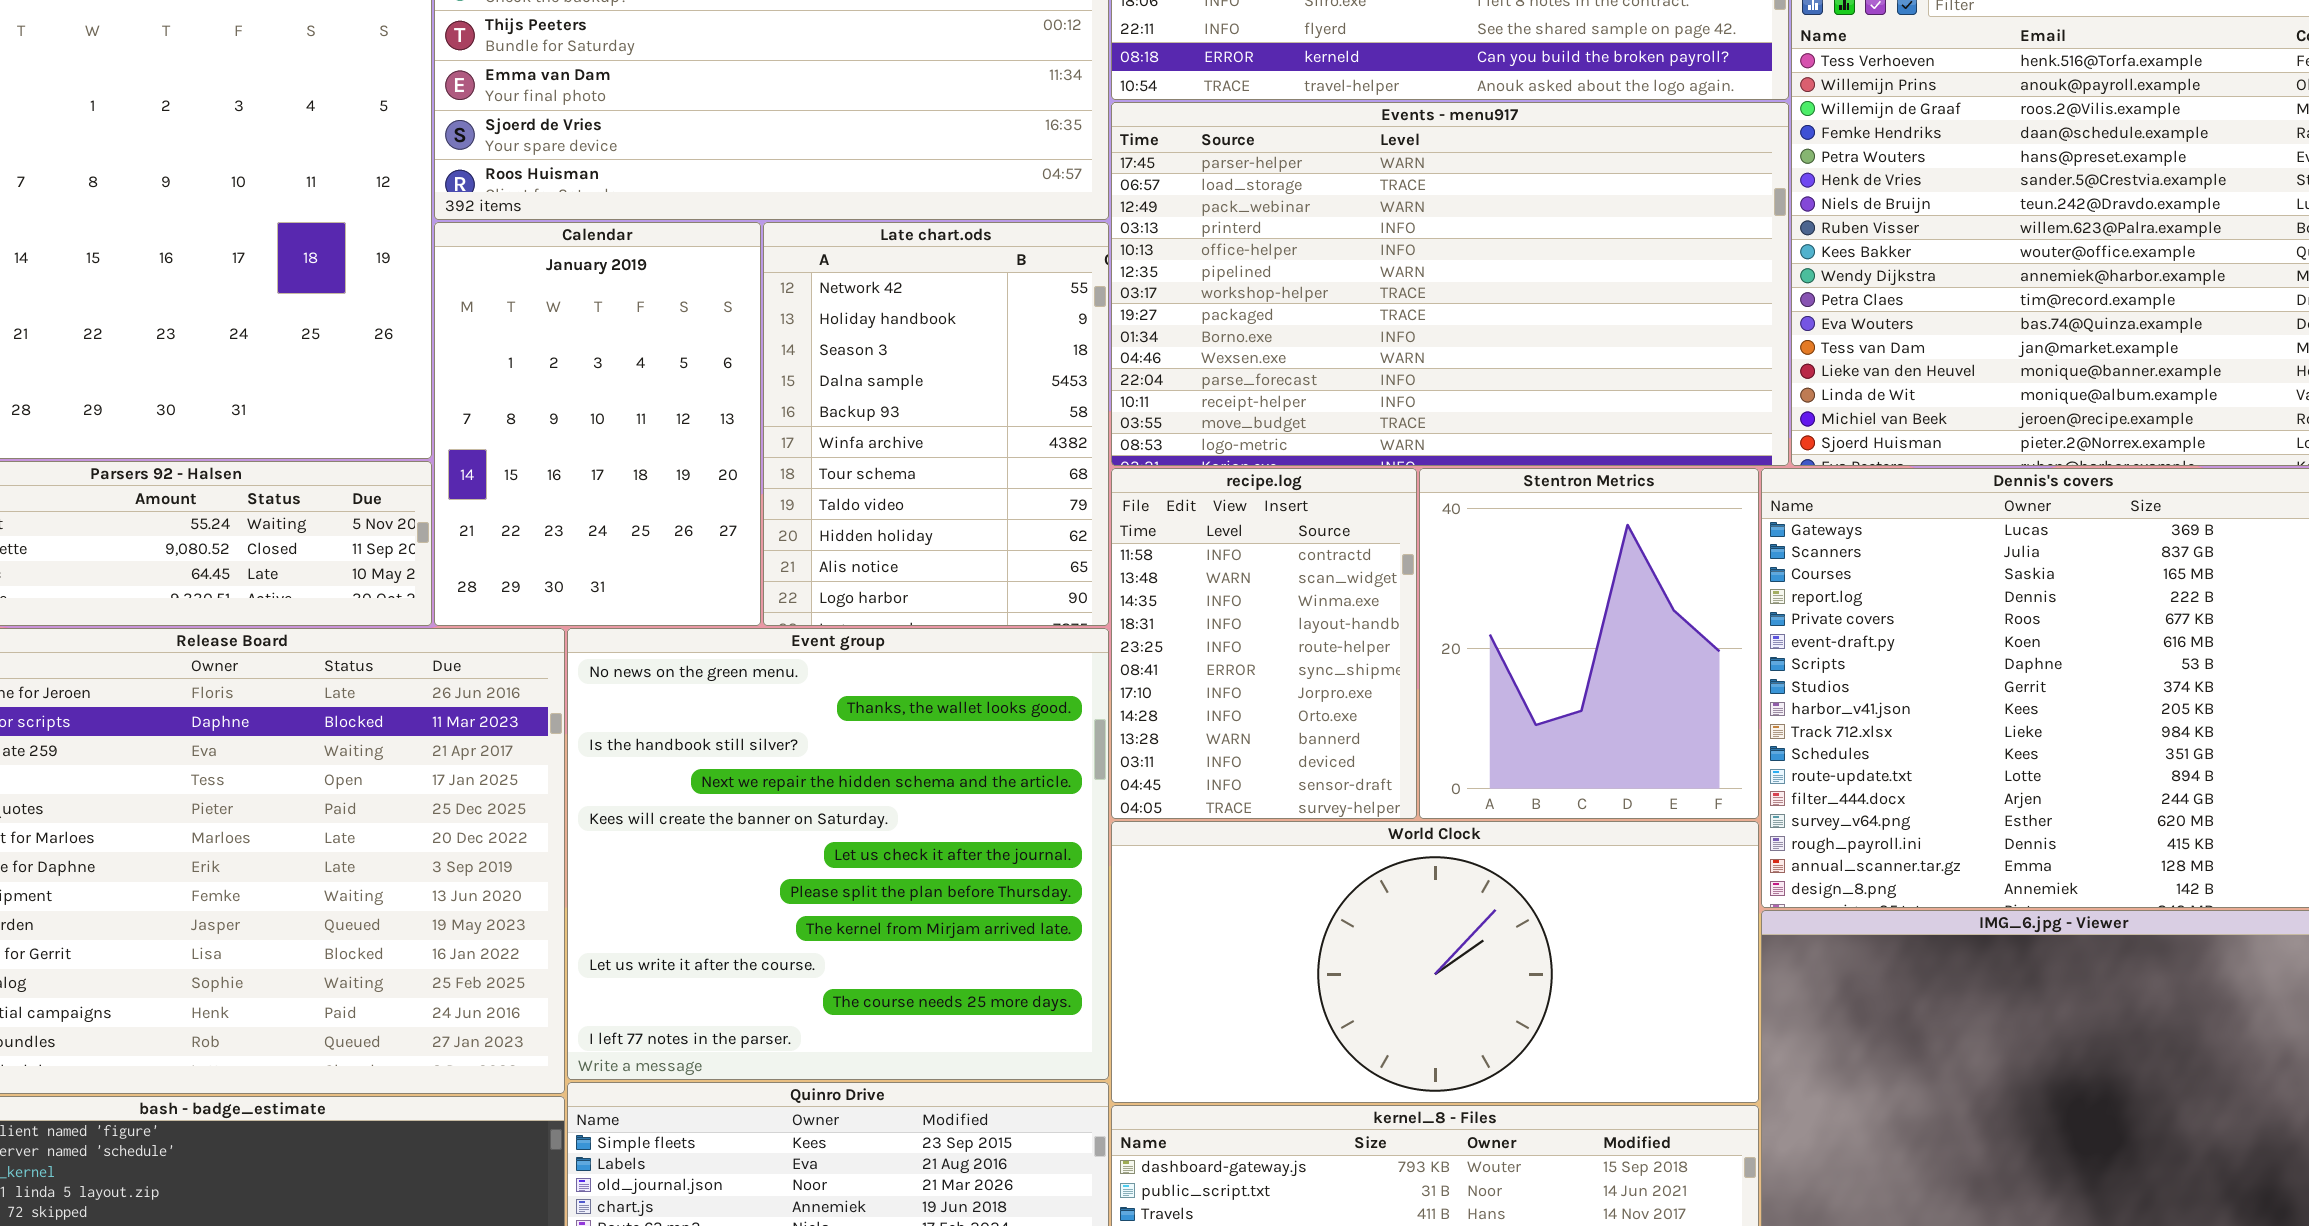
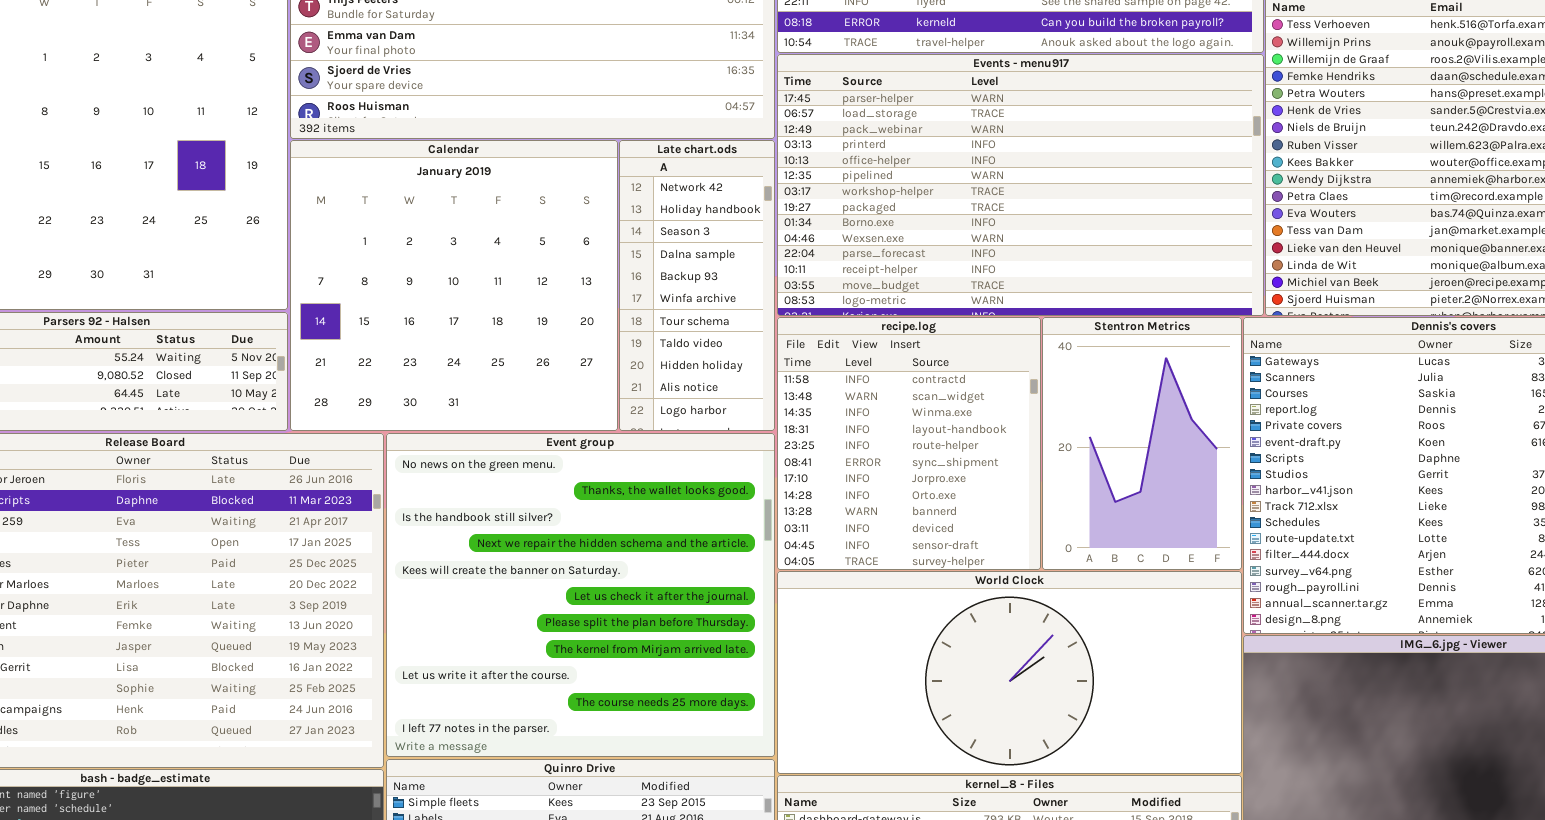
Calendar: [434,222,761,626] -> [290,140,618,431], resized
Late chart.ods: [763,222,1109,626] -> [619,140,775,431], resized
recipe.log: [1111,468,1417,819] -> [777,317,1041,570], resized
Stentron Metrics: [1419,468,1759,819] -> [1042,317,1242,570], resized

